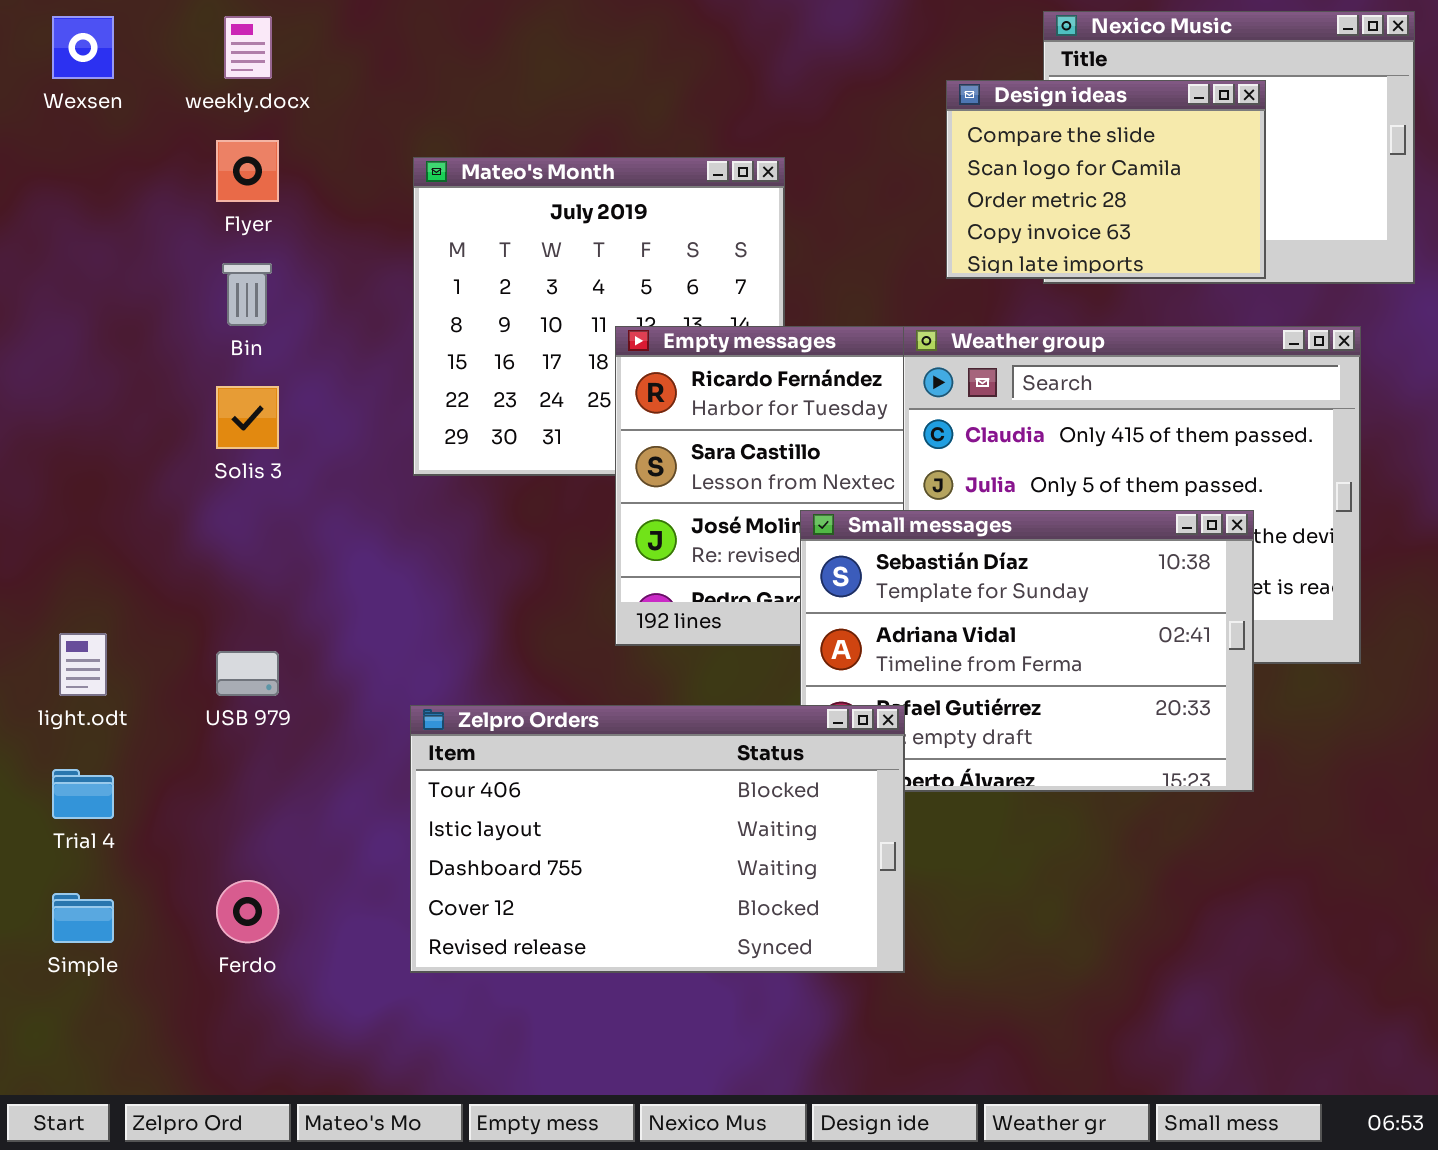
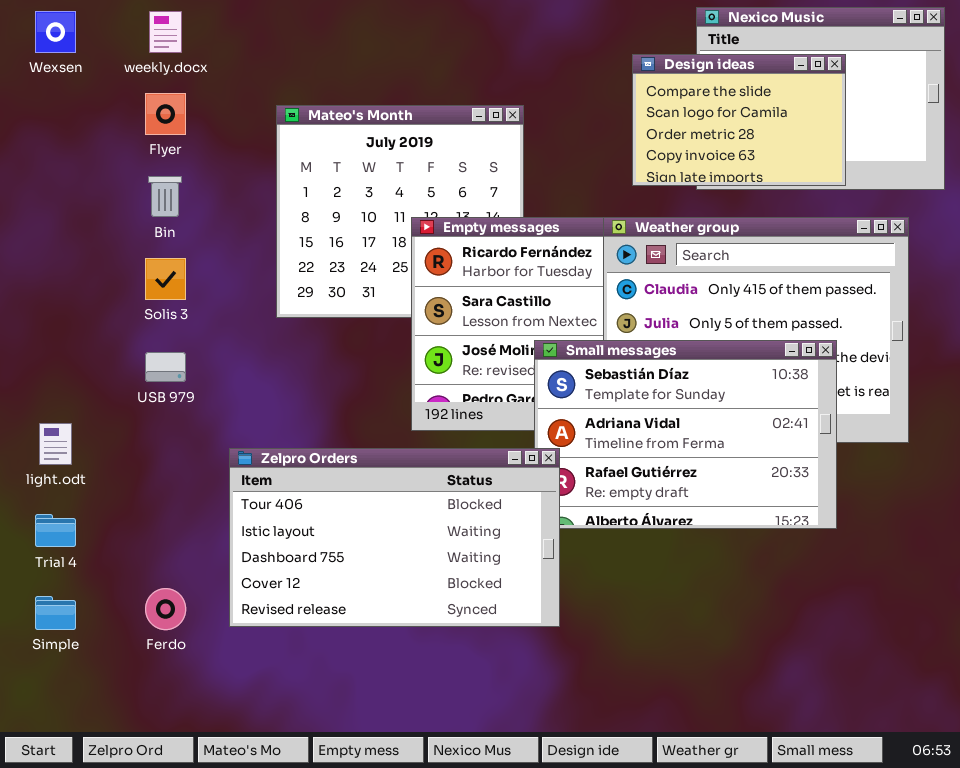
USB 979: [216,651,279,696] -> [145,352,186,382], moved
Zelpro Orders: [410,705,905,973] -> [229,448,560,627], moved

